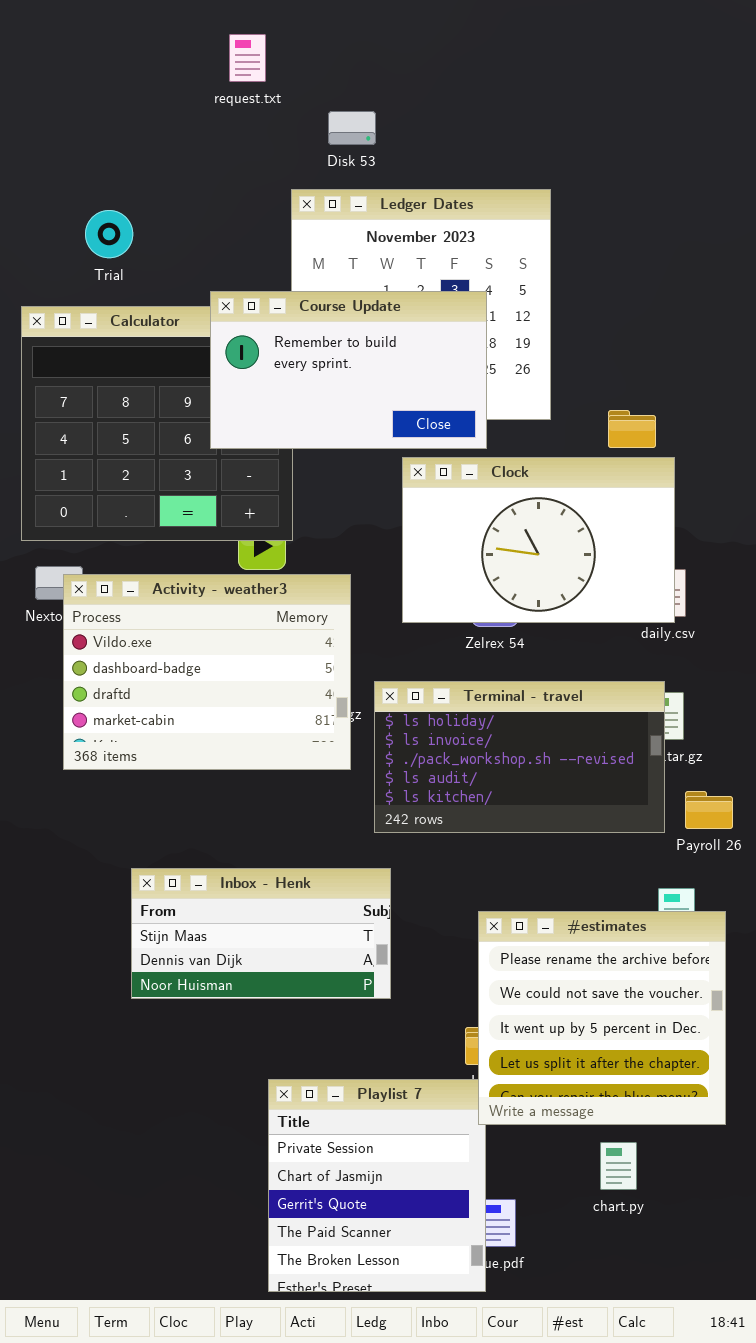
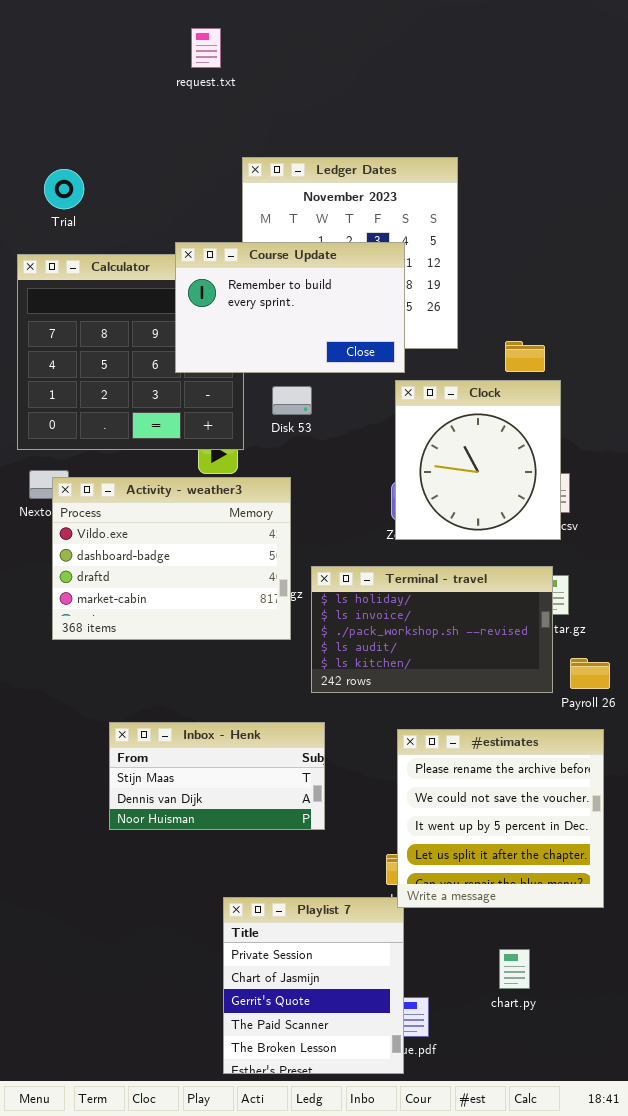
Disk 53: [328,111,376,145] -> [272,386,312,415], moved
Trial: [85,210,133,258] -> [44,169,84,209], moved
Clock: [402,457,675,623] -> [395,380,561,540], resized
#estimates: [478,911,726,1125] -> [397,729,604,908], moved

